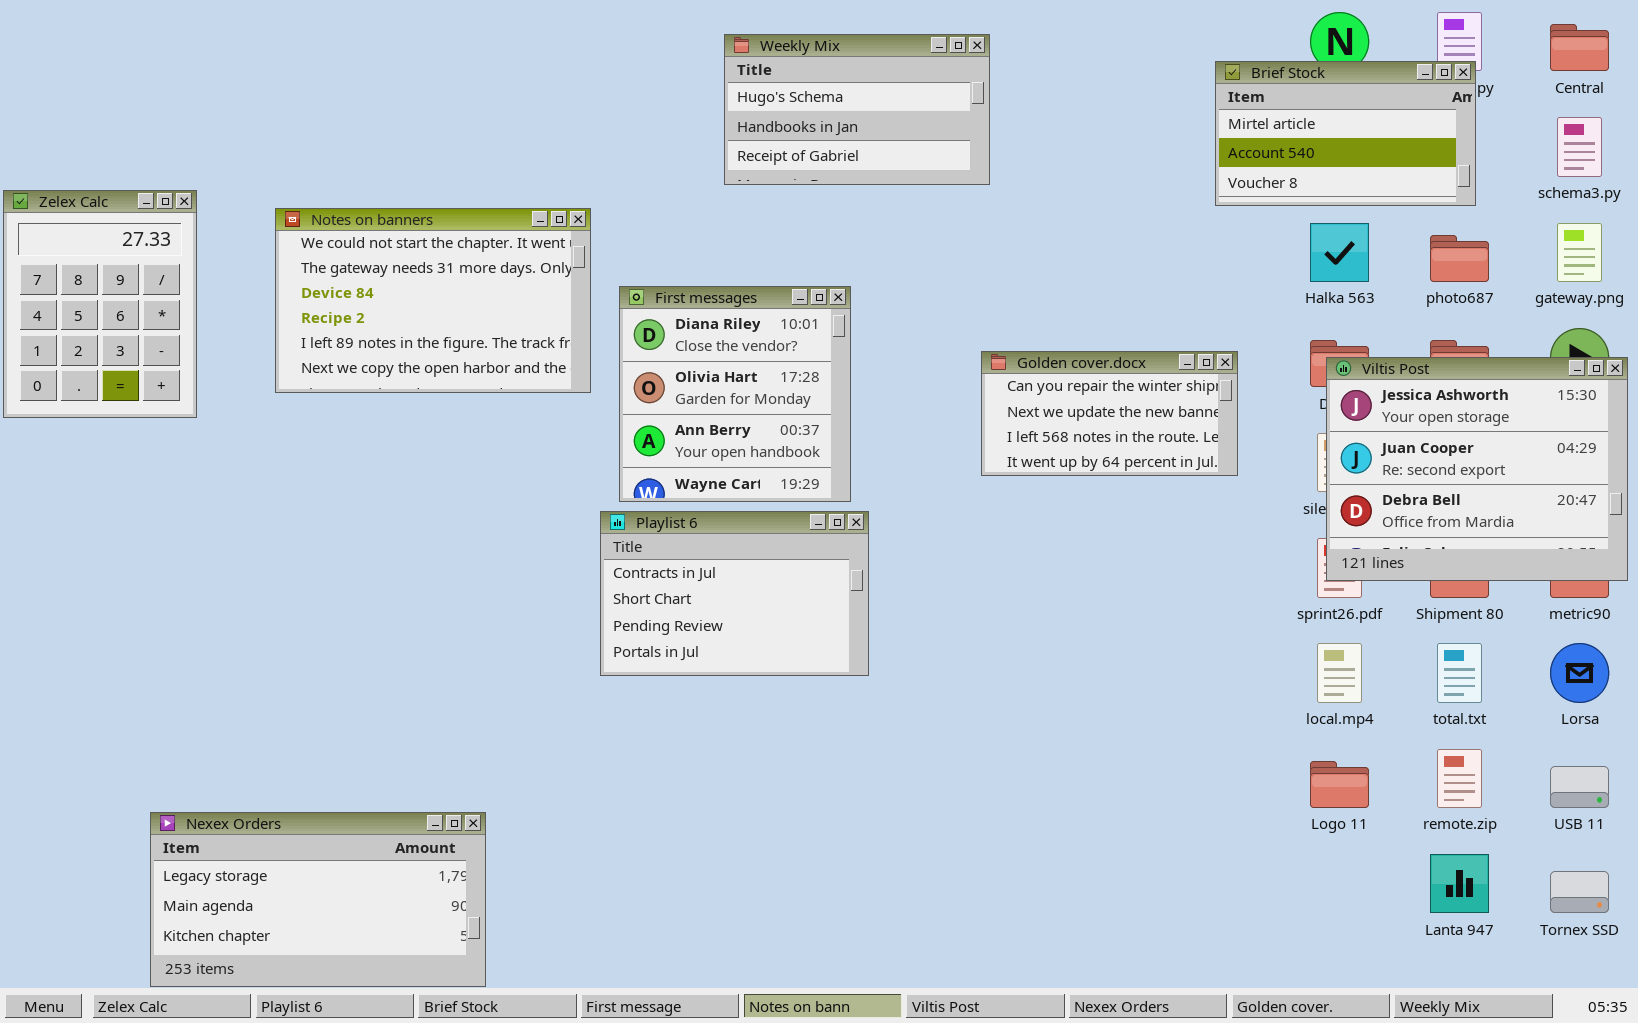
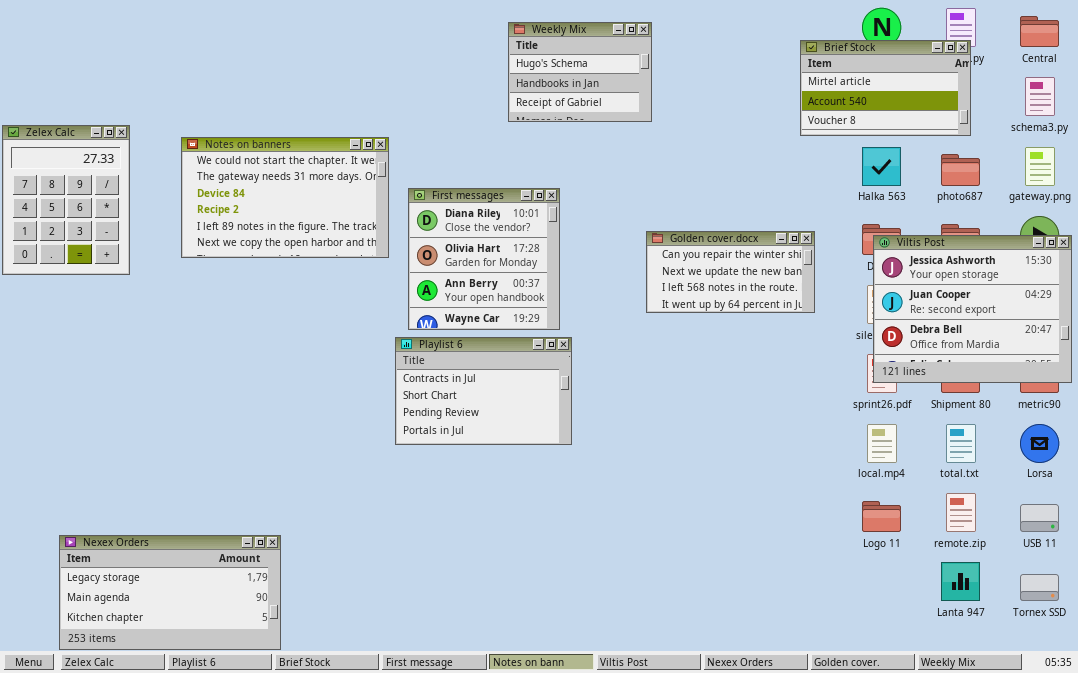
Weekly Mix: [724,34,990,185] -> [508,22,652,122], resized
Nexex Orders: [150,812,486,987] -> [59,535,281,650], moved

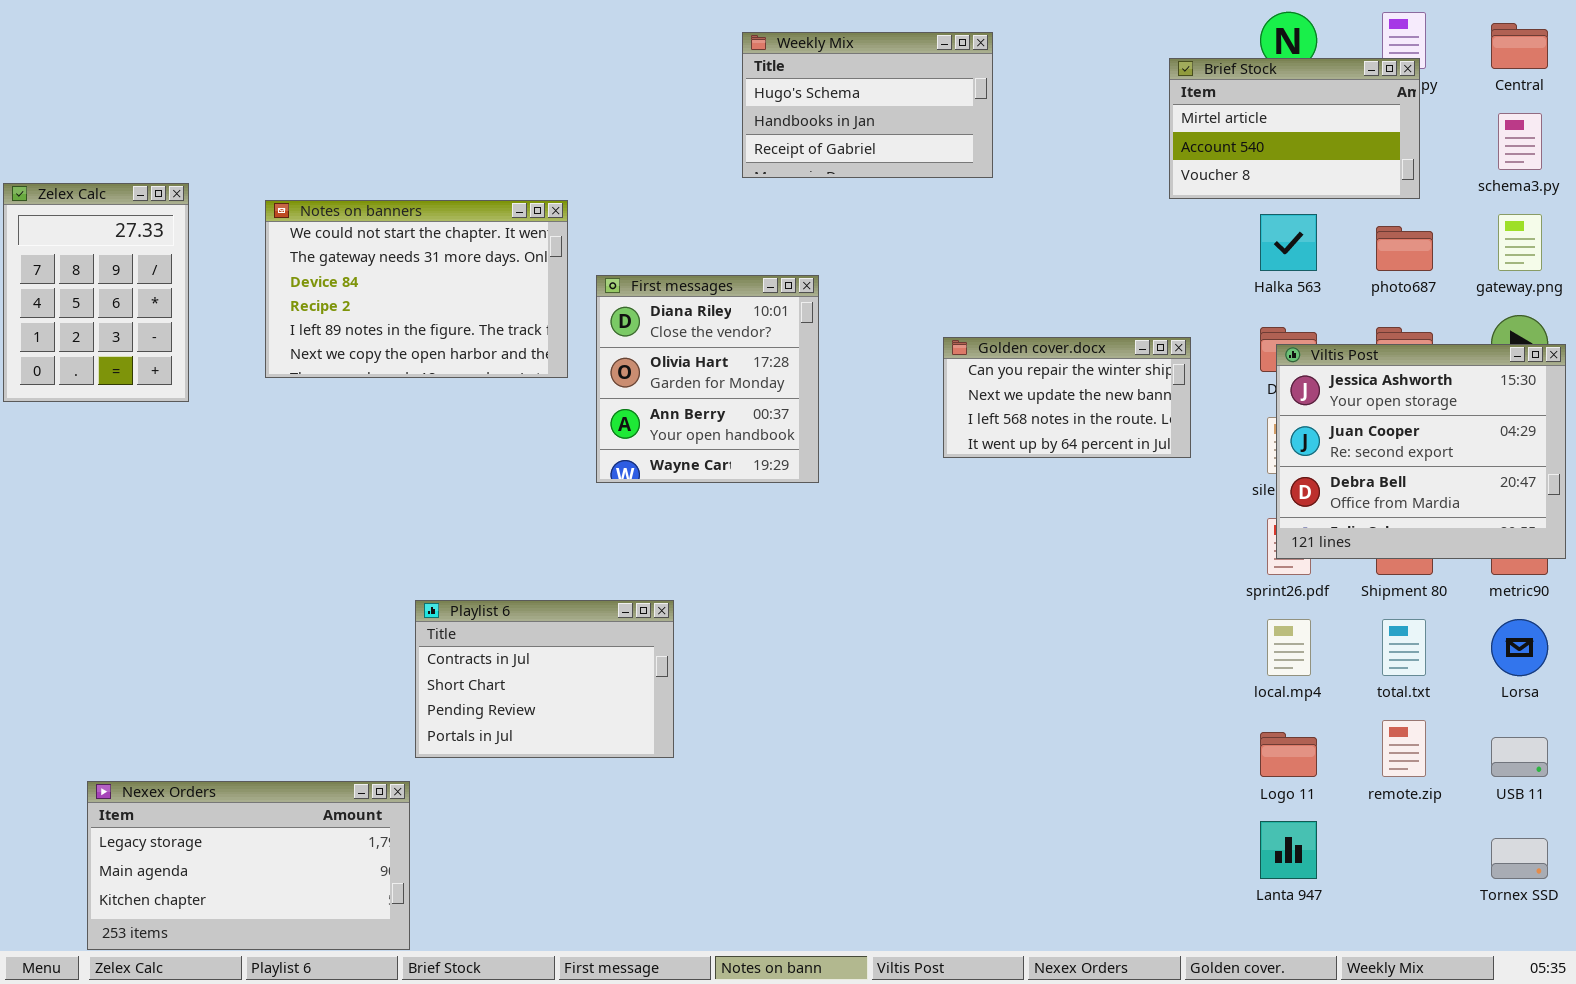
Weekly Mix: [508,22,652,122] -> [742,32,993,178], resized
Playlist 6: [395,337,572,445] -> [415,600,674,758], moved
Lanta 947: [941,562,980,601] -> [1260,821,1317,879], moved

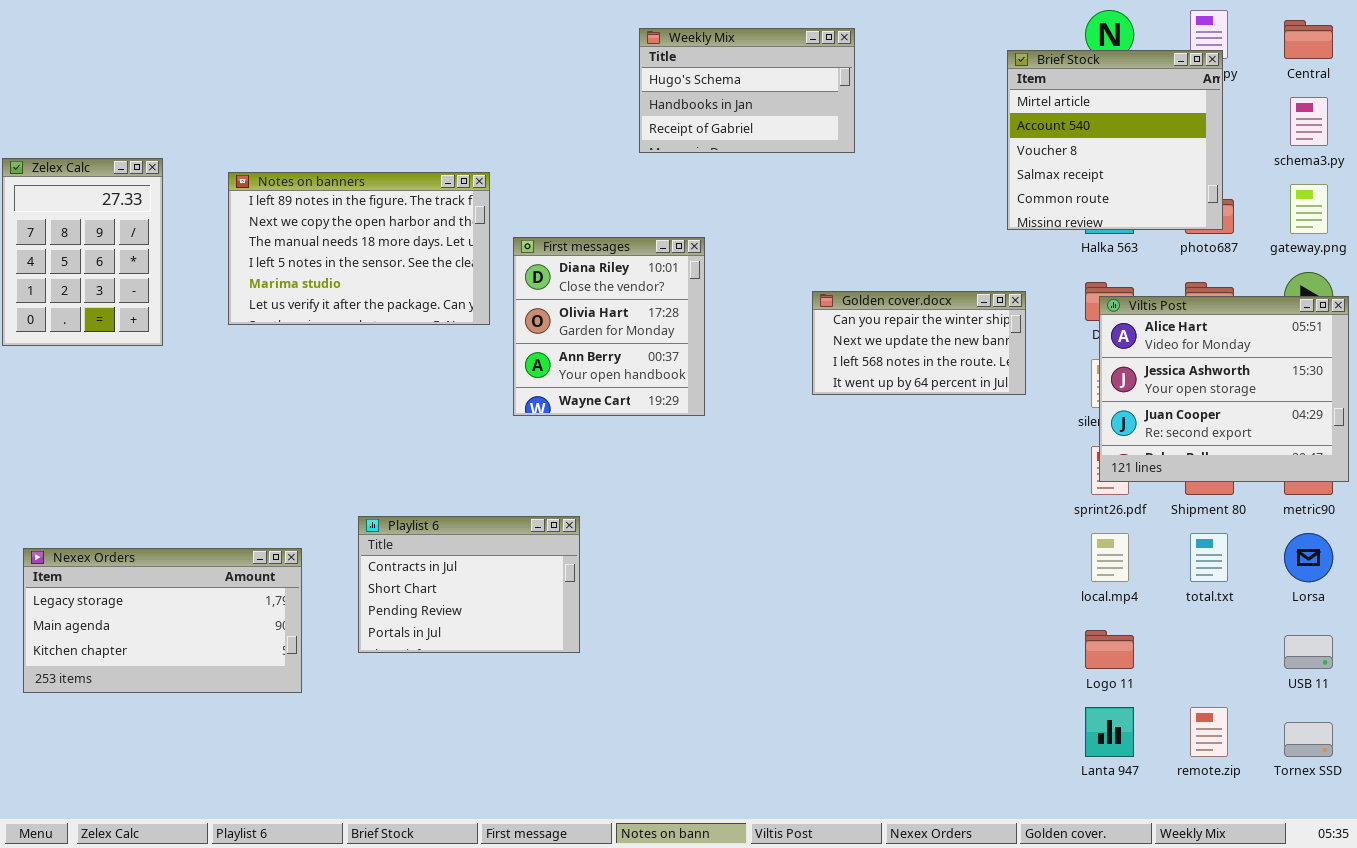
Brief Stock: [1169,58,1420,199] -> [1007,50,1223,230], resized
Notes on banners: [265,200,568,378] -> [228,172,490,325], scrolled down 4 rows
Viltis Post: [1276,344,1566,559] -> [1099,296,1349,482], scrolled up 1 row
remote.zip: [1382,720,1426,777] -> [1190,707,1228,757], moved
Nexex Orders: [87,781,410,950] -> [23,548,302,693], moved

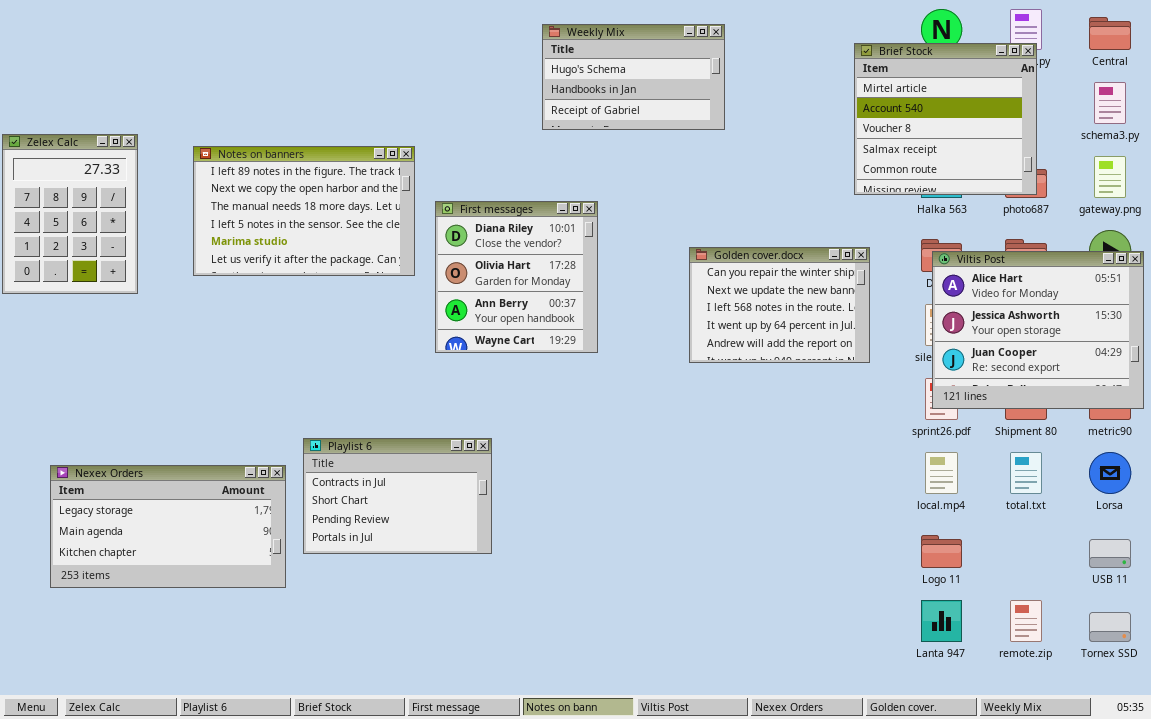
Golden cover.docx: [812,291,1026,395] -> [689,247,870,363], resized
Nexex Orders: [23,548,302,693] -> [50,465,286,588], moved

